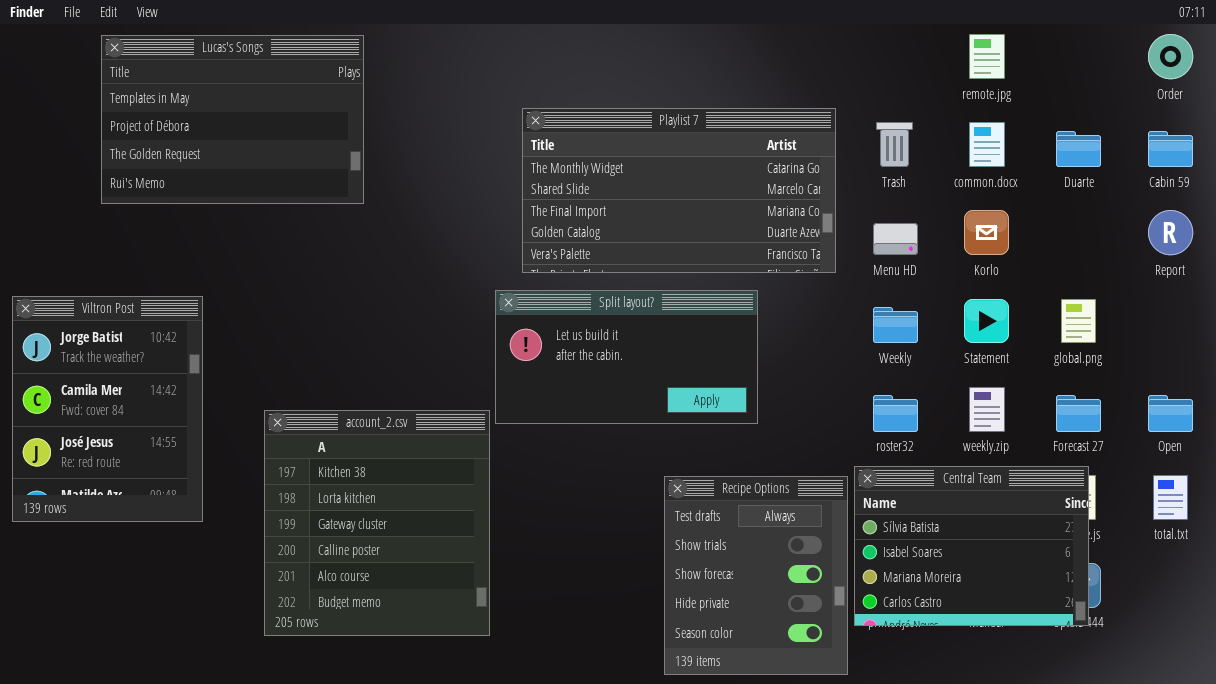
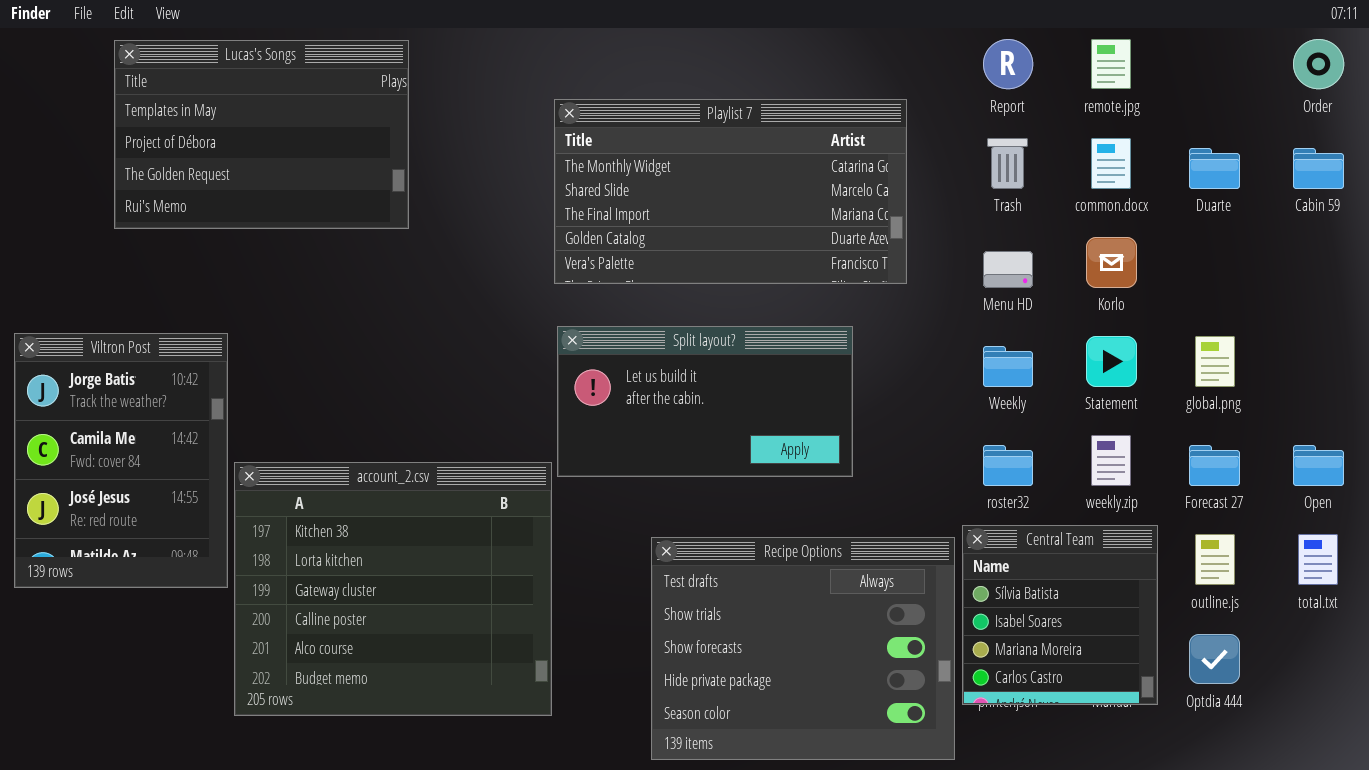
Playlist 7: [522,108,836,273] -> [554,99,907,284], moved
Report: [1148,210,1193,255] -> [983,39,1033,89], moved
account_2.csv: [264,410,490,636] -> [234,462,552,716], resized
Central Team: [854,466,1089,626] -> [962,525,1158,705], resized
Recipe Options: [664,476,848,675] -> [651,537,955,760], resized

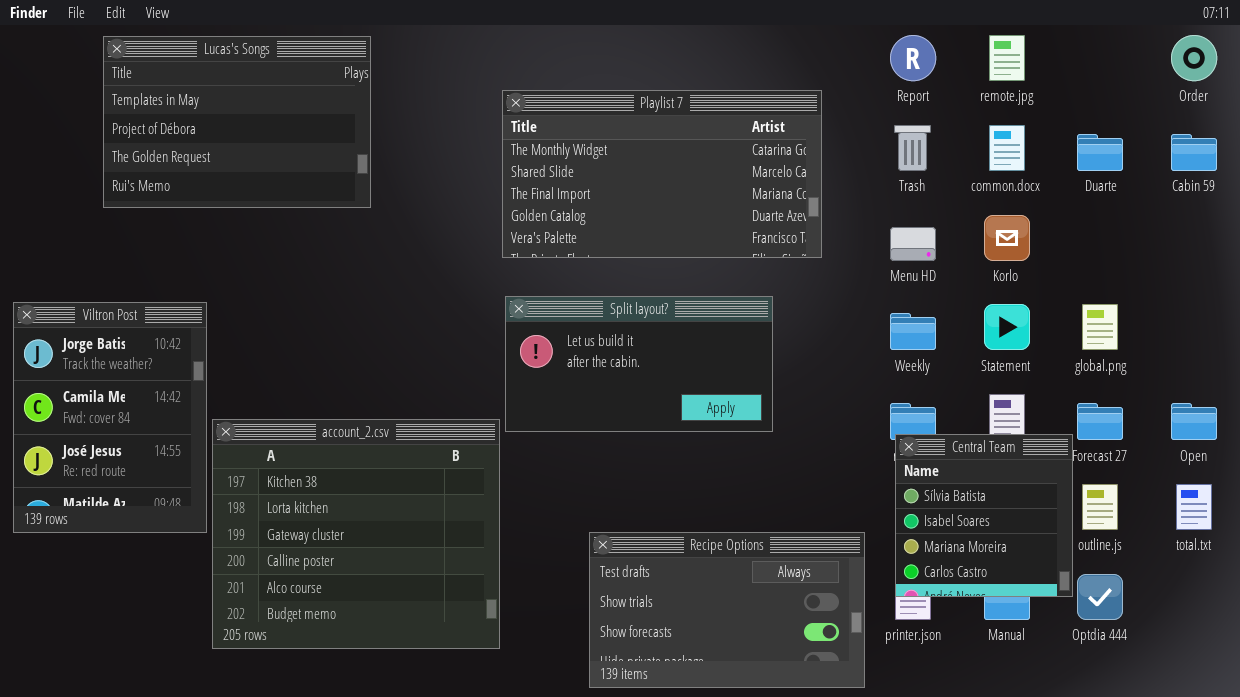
Central Team: [962,525,1158,705] -> [895,434,1073,597], moved
Recipe Options: [651,537,955,760] -> [589,532,865,688], resized

